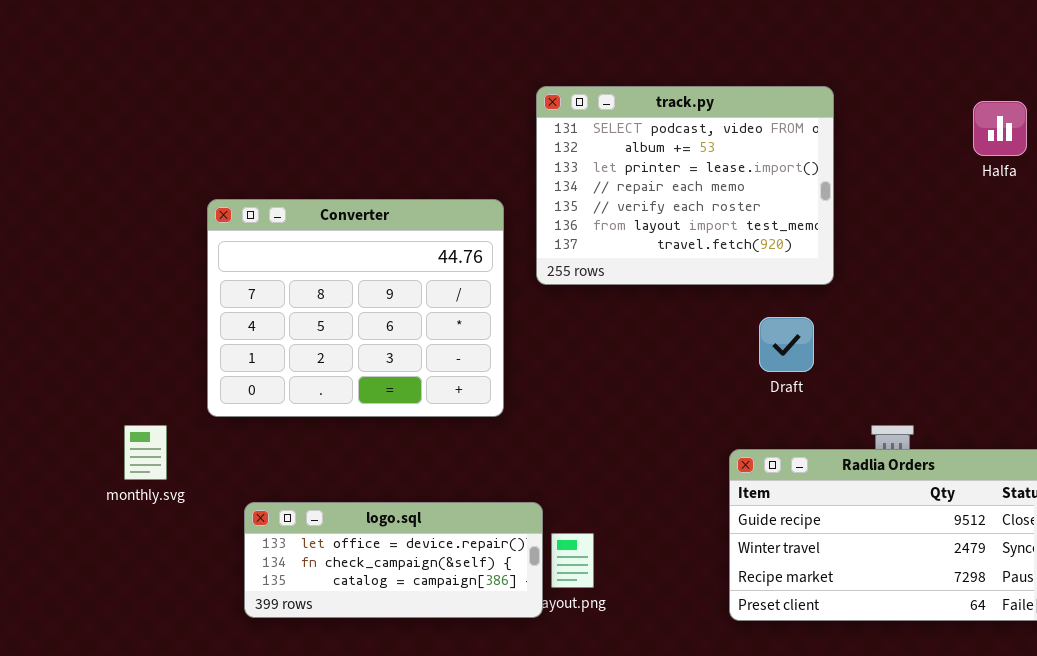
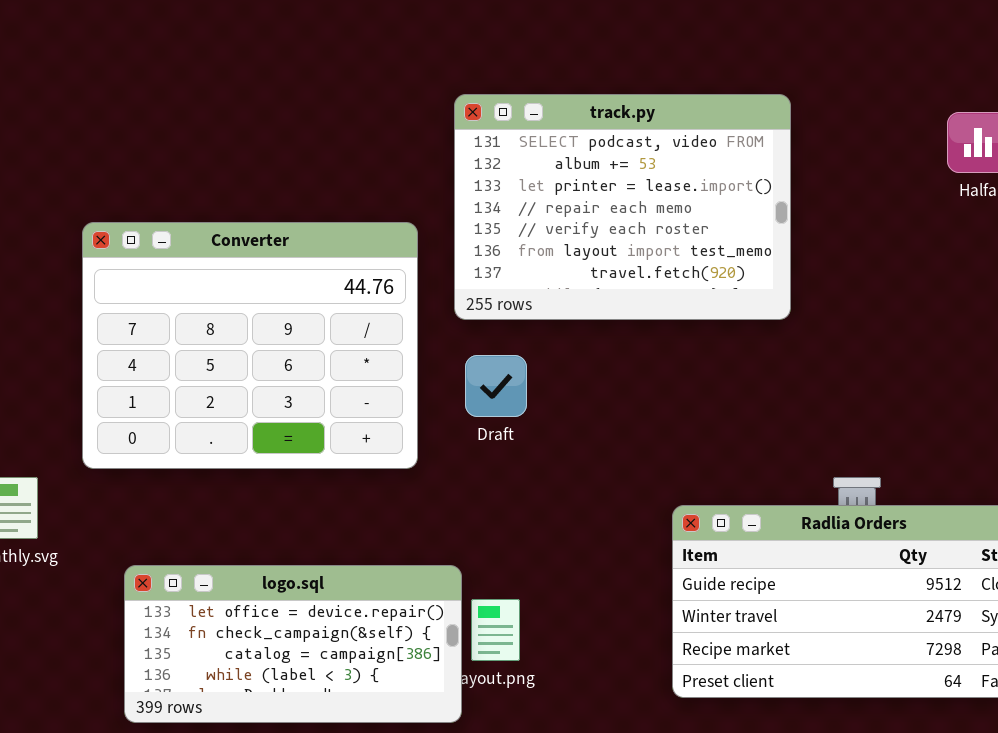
Draft: [759,317,814,372] -> [465,355,527,417], moved
logo.sql: [244,502,543,618] -> [124,565,462,723], resized

